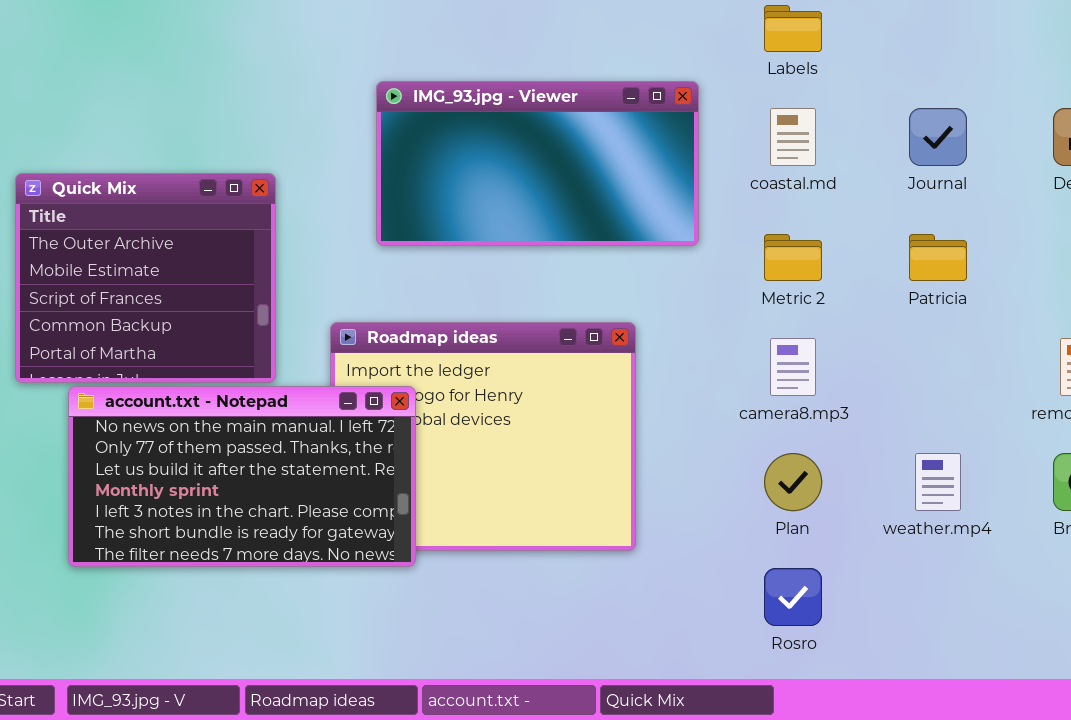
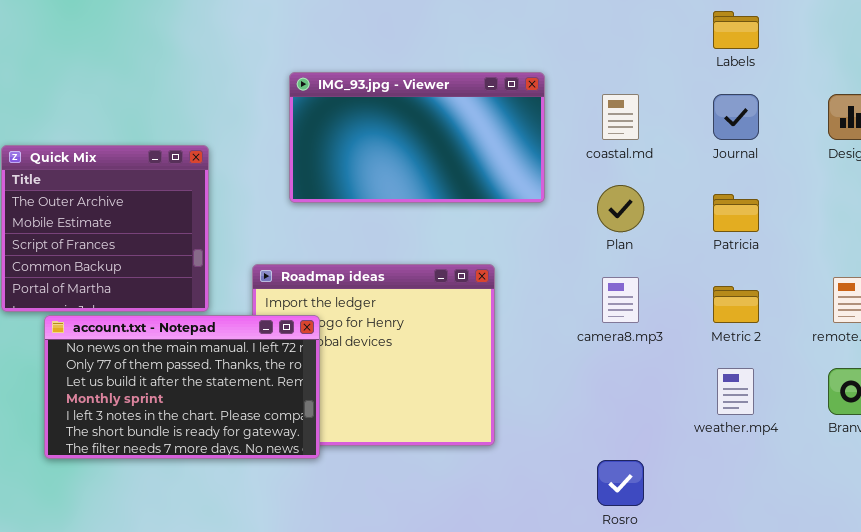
Labels: [764,5,822,52] -> [713,11,759,49], moved
Metric 2: [764,234,822,281] -> [713,286,759,323], moved
Plan: [764,453,822,511] -> [597,185,644,232], moved

